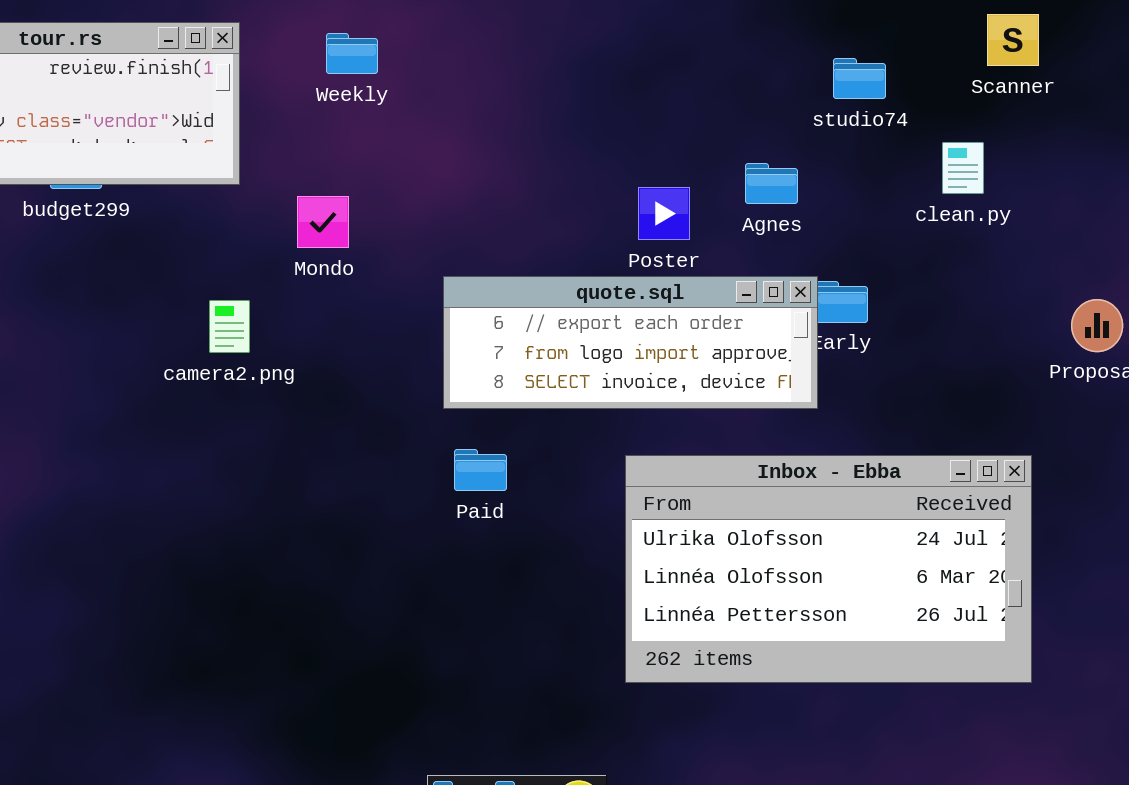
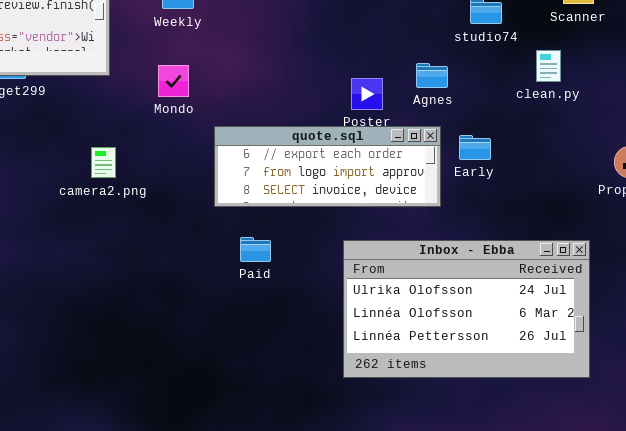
Mondo: [297,196,349,248] -> [158,65,189,97], moved
quote.sql: [443,276,818,409] -> [214,126,441,207], moved

